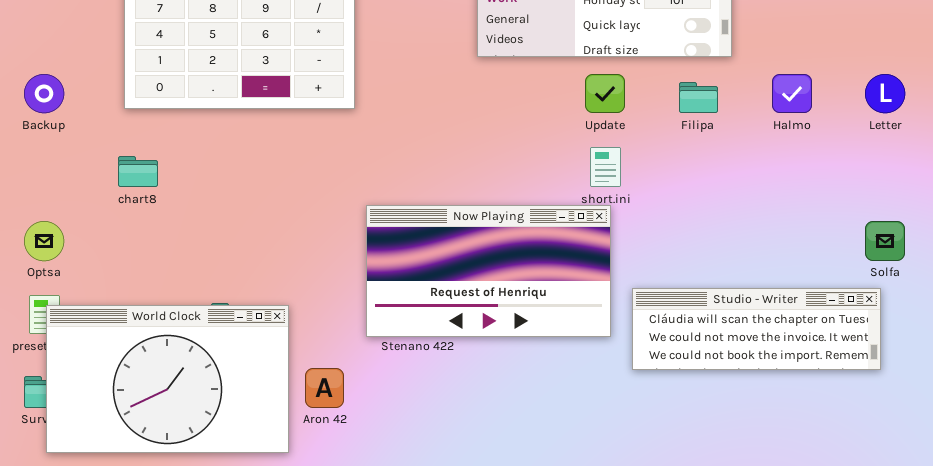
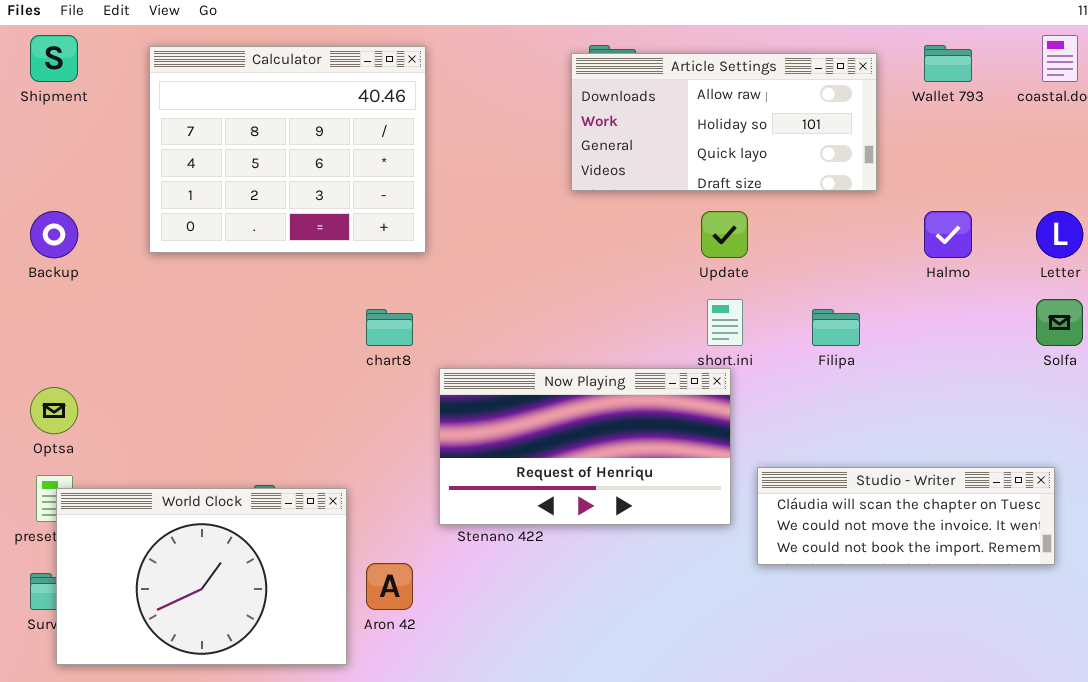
Filipa: [679,82,718,113] -> [812,309,860,346], moved
chart8: [118,156,158,187] -> [366,309,413,346], moved
Solfa: [865,221,905,261] -> [1036,299,1083,346], moved

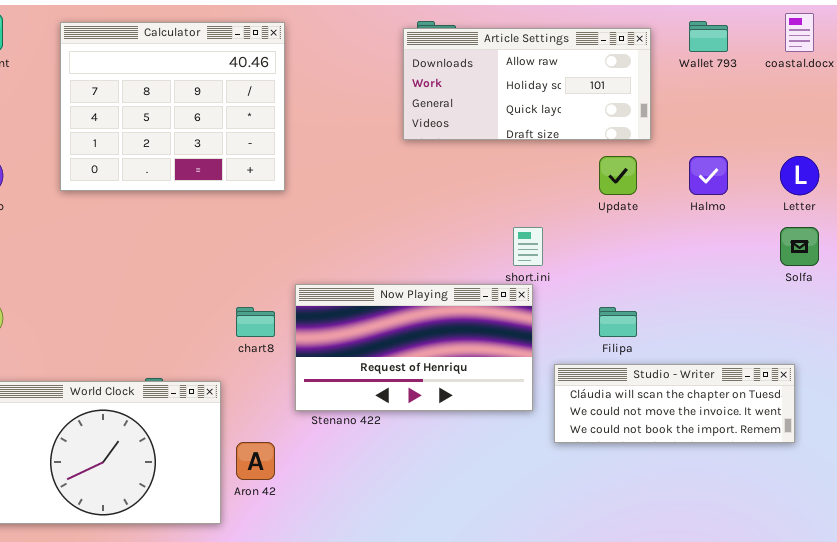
Update: [701,211,748,258] -> [599,156,637,195], moved
chart8: [366,309,413,346] -> [236,307,275,337], moved
Filipa: [812,309,860,346] -> [599,307,637,337], moved

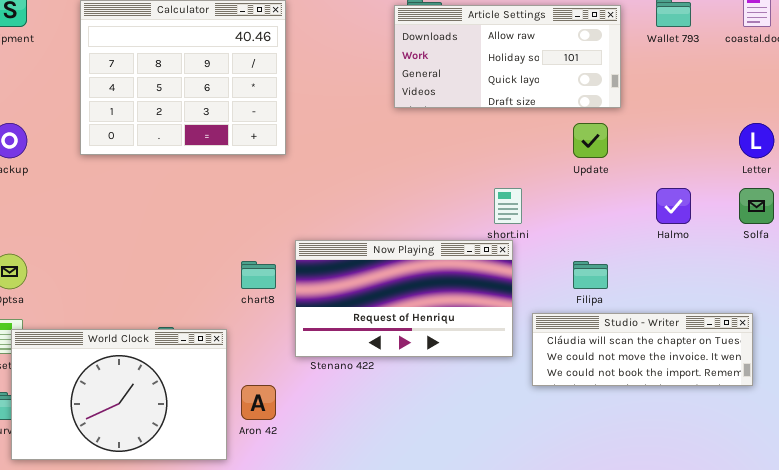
Halmo: [689,156,728,195] -> [656,188,691,224], moved

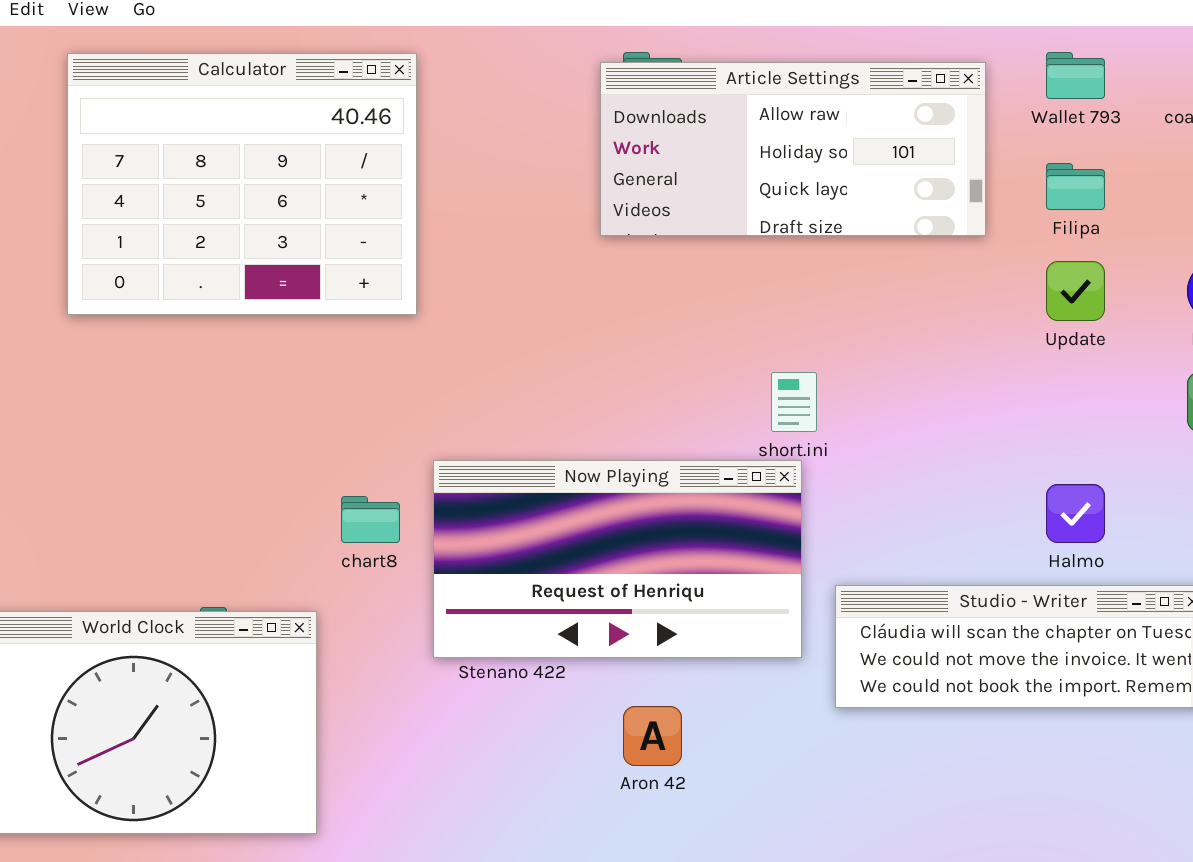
Update: [573,123,608,158] -> [1046,261,1105,321], moved
Halmo: [656,188,691,224] -> [1046,484,1105,543], moved
Filipa: [573,261,608,289] -> [1046,163,1105,210], moved
Aron 42: [241,385,276,420] -> [623,706,682,766], moved

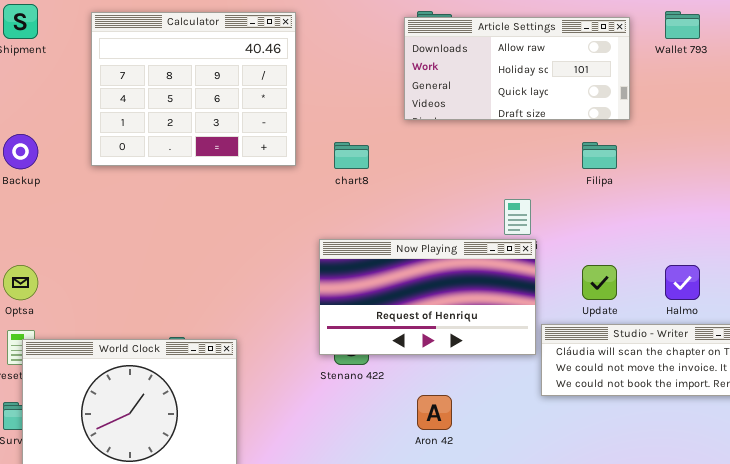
Filipa: [1046,163,1105,210] -> [582,142,617,169], moved
Update: [1046,261,1105,321] -> [582,265,617,300], moved
Now Playing: [433,460,802,658] -> [319,239,536,355], moved
chart8: [341,496,400,543] -> [334,142,369,169], moved

